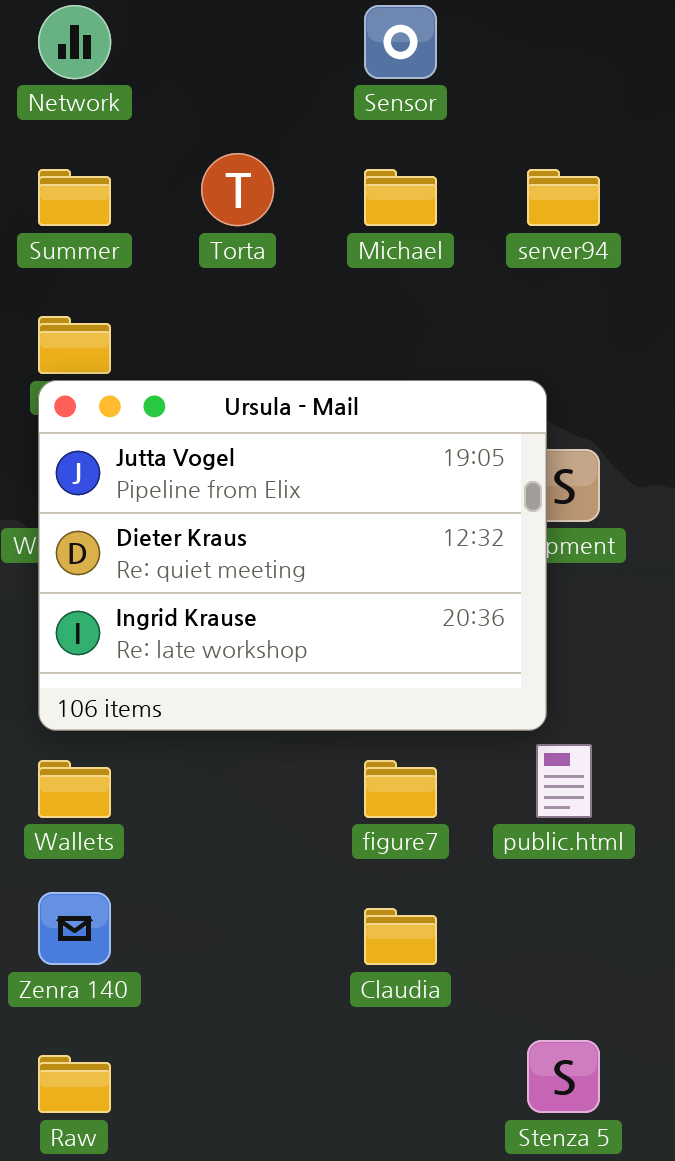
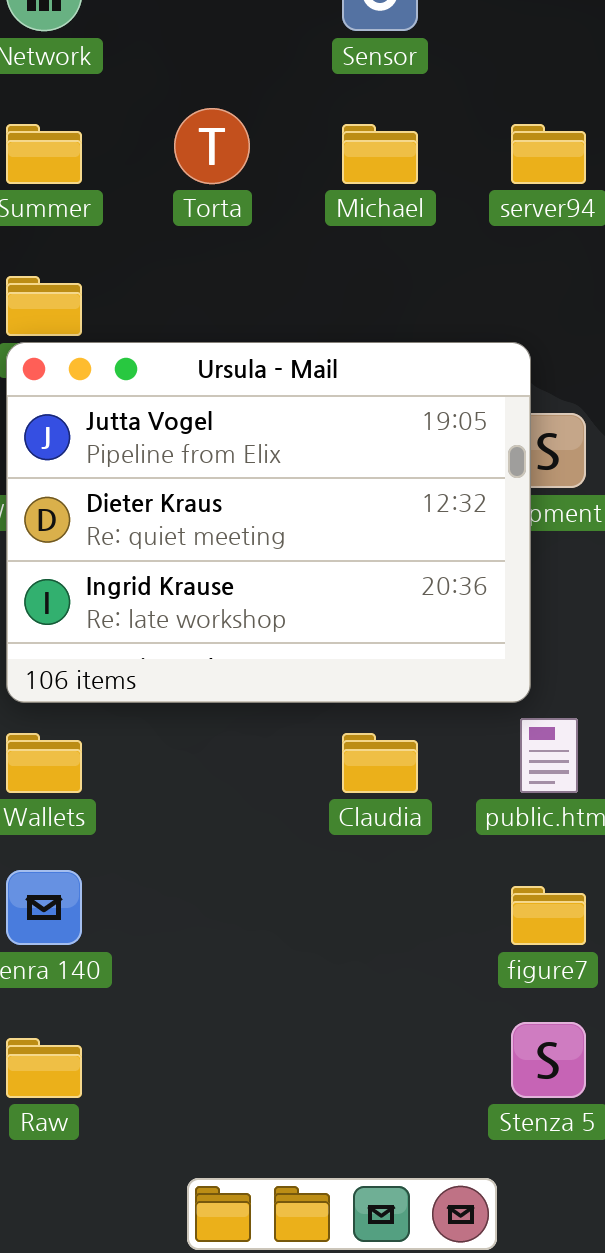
figure7: [364,760,437,818] -> [511,886,586,945], moved
Claudia: [364,908,437,965] -> [342,733,418,793], moved

